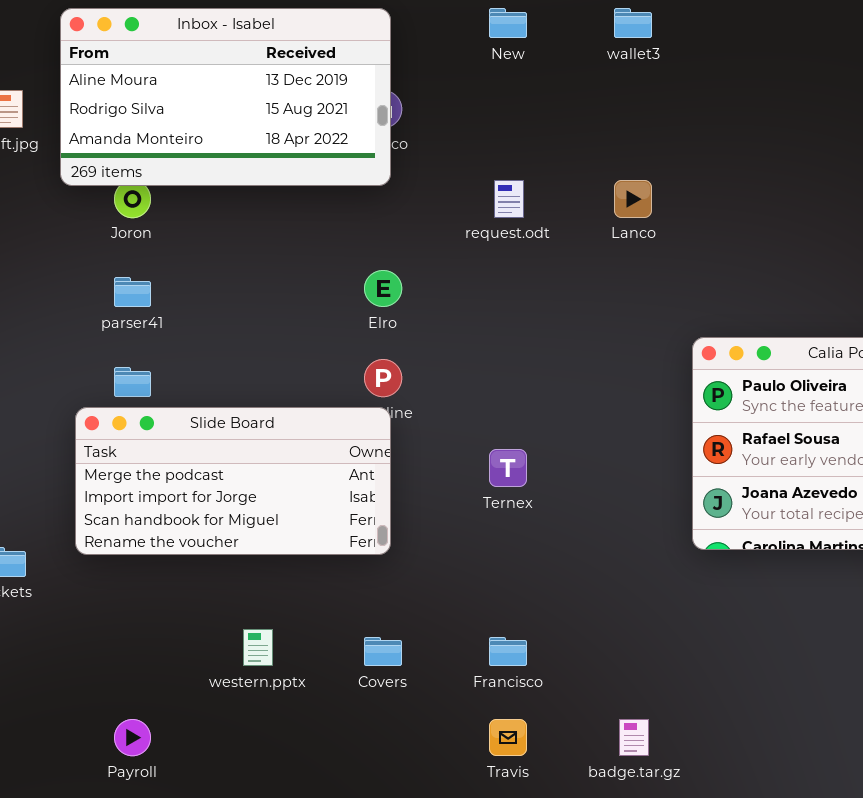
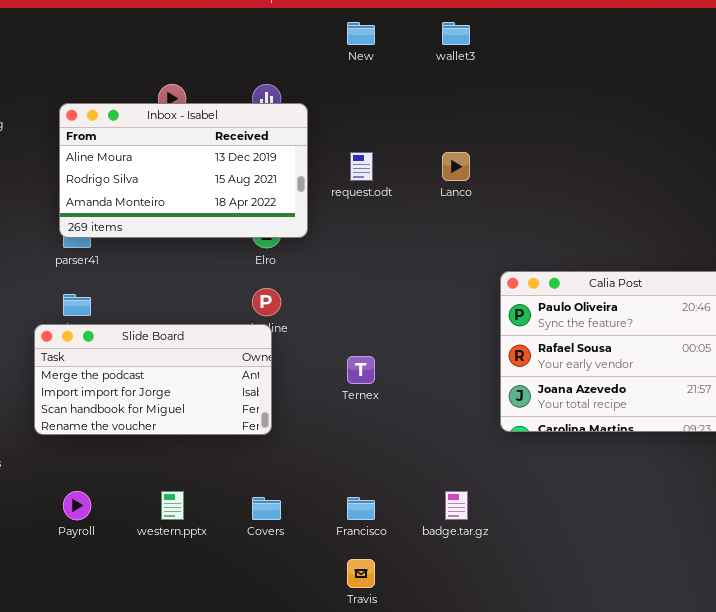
Inbox - Isabel: [60,8,391,186] -> [59,103,308,238], moved
Payroll: [114,719,151,756] -> [63,491,91,520], moved
badge.tar.gz: [619,719,649,756] -> [445,491,468,520], moved

